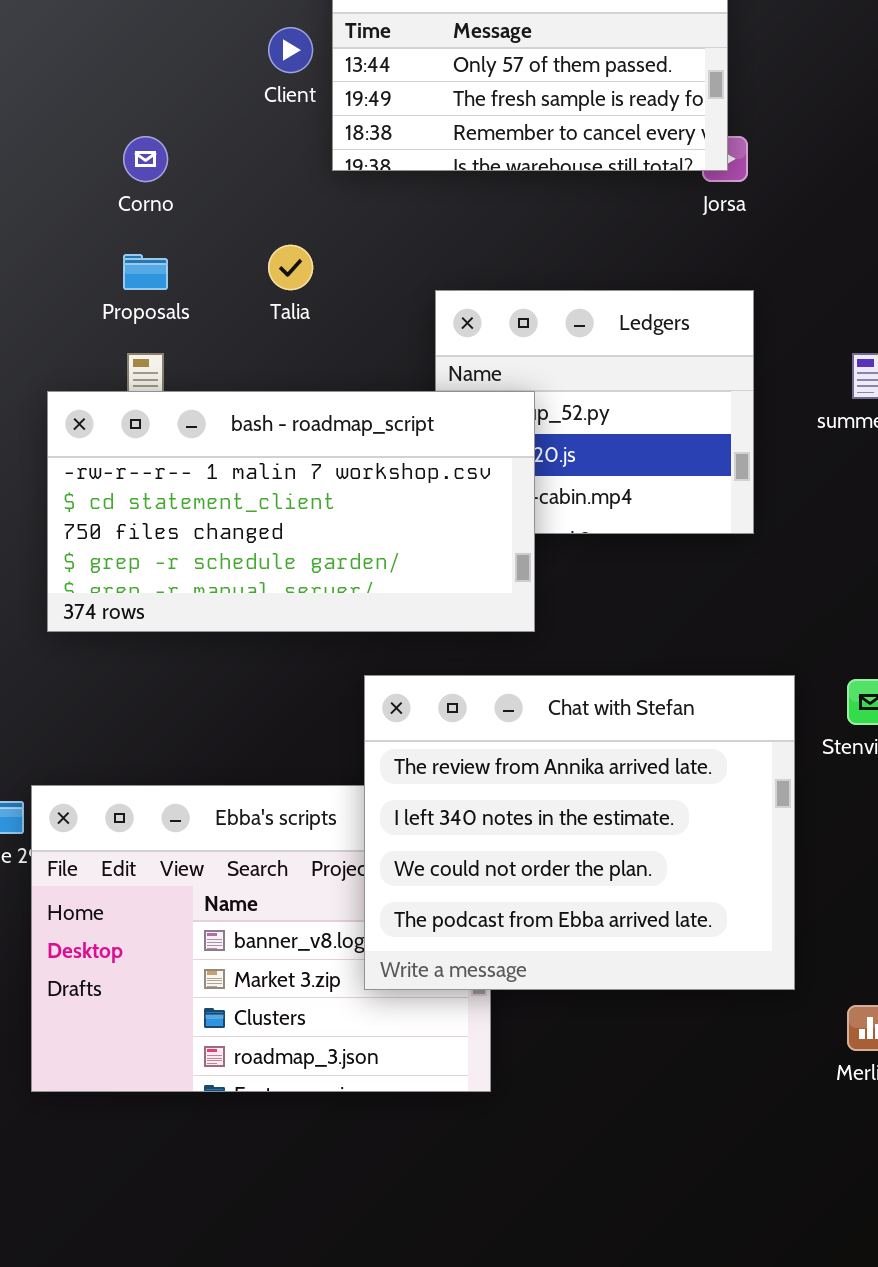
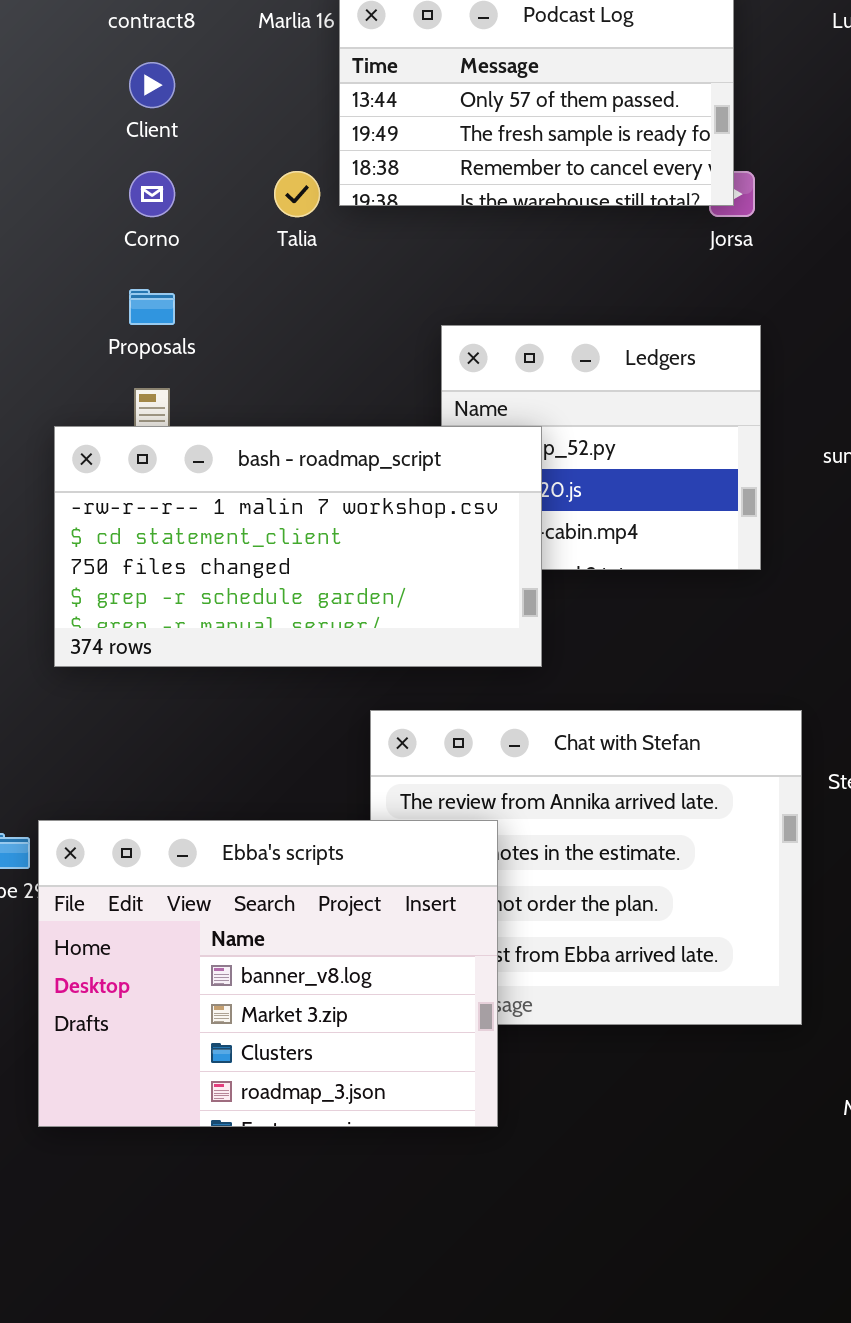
Client: [268,27,313,73] -> [129,62,175,108], moved
Talia: [268,245,313,290] -> [274,171,320,217], moved
Ebba's scripts: [31,785,491,1092] -> [38,820,498,1127], raised

